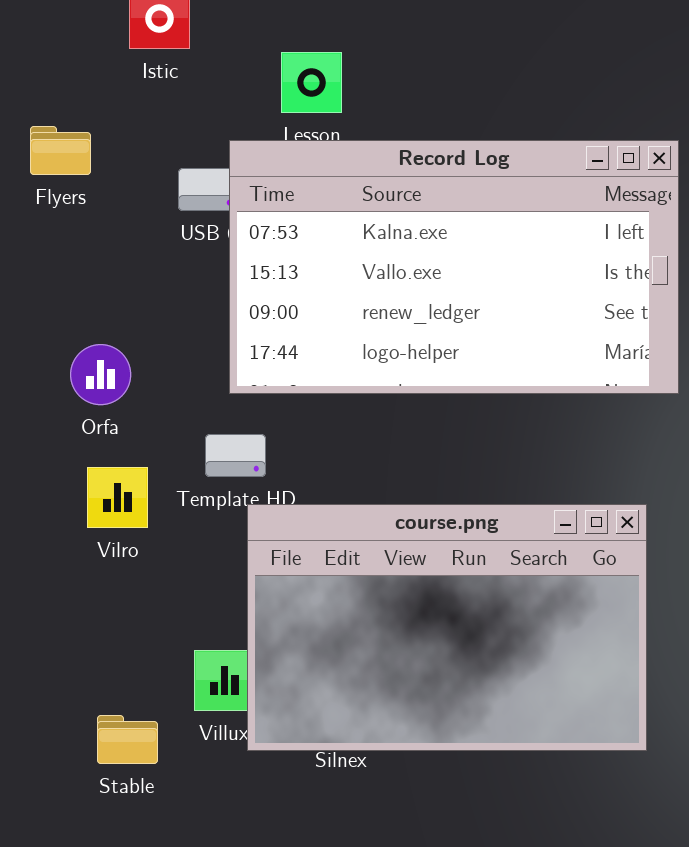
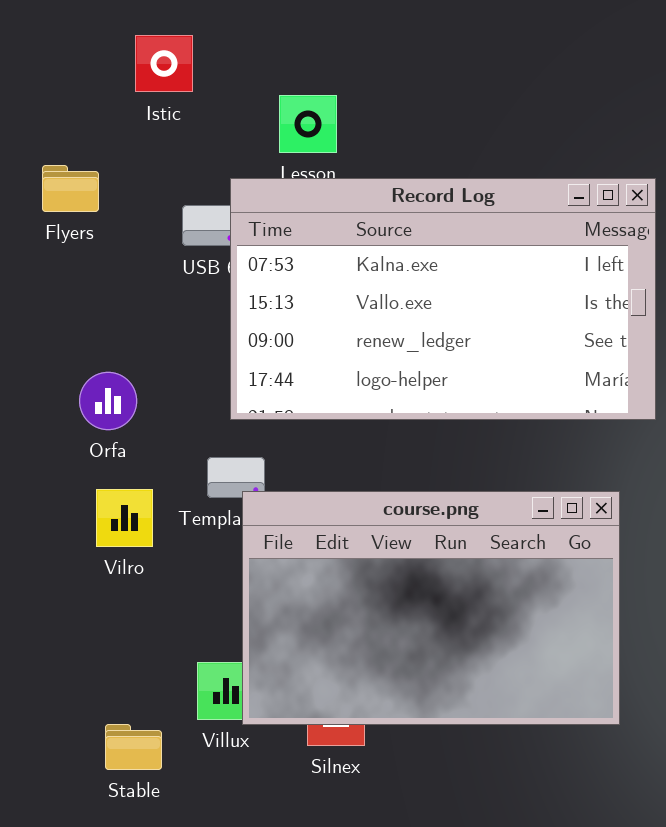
course.png: [247,504,647,751] -> [242,491,620,725], moved

